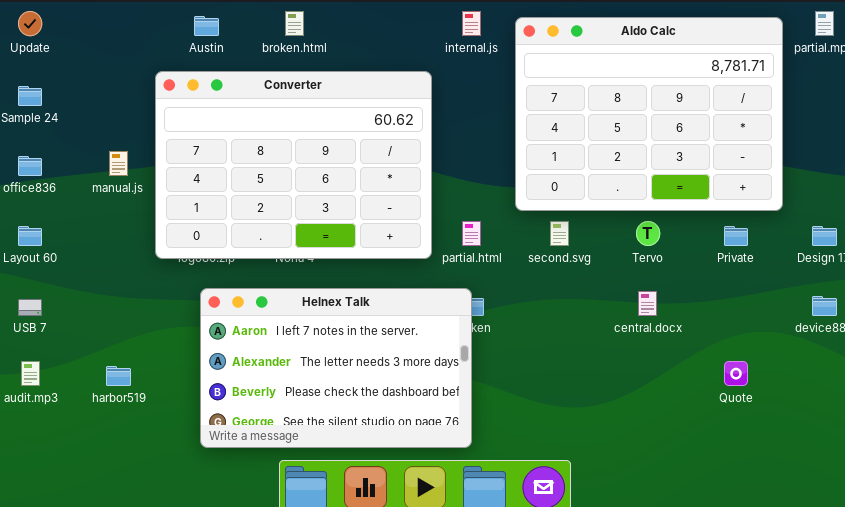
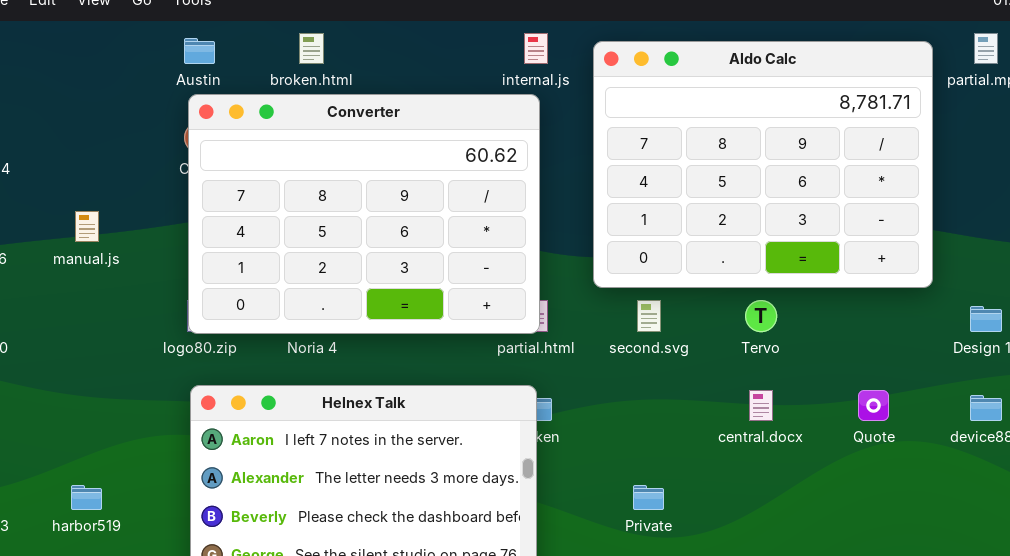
Converter: [155,71,432,259] -> [188,94,540,334], moved
Private: [724,226,748,246] -> [633,485,664,510], moved
Quote: [724,361,748,386] -> [858,390,889,421], moved

